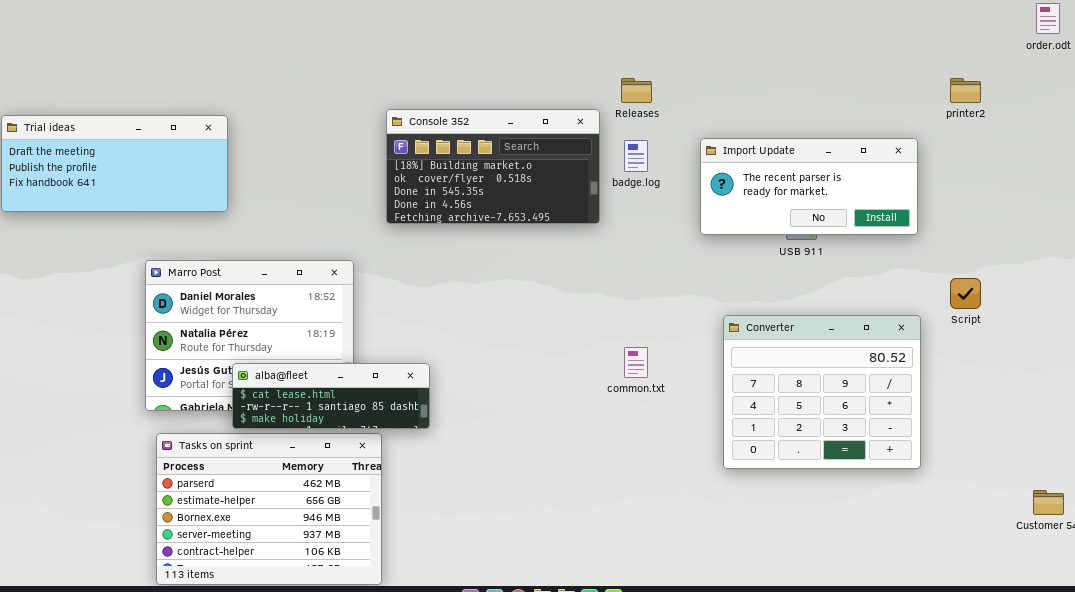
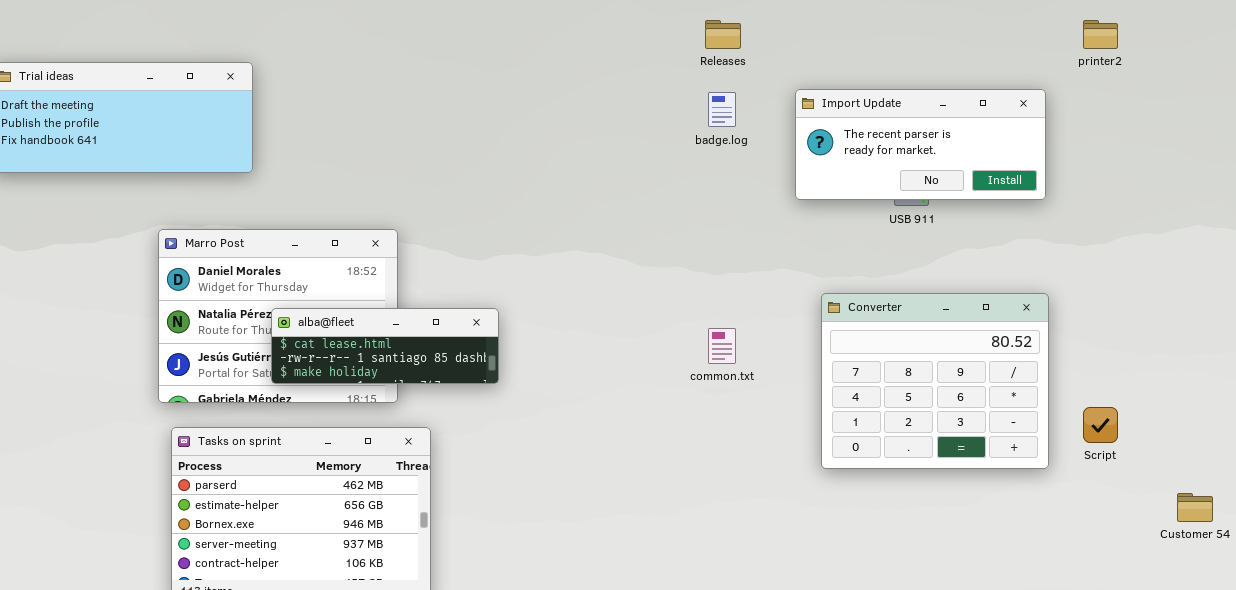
Console 352: [386,109,600,224] -> none, closed
Script: [950,278,981,309] -> [1083,407,1118,443], moved
alba@fleet: [232,363,430,429] -> [271,308,499,384], moved

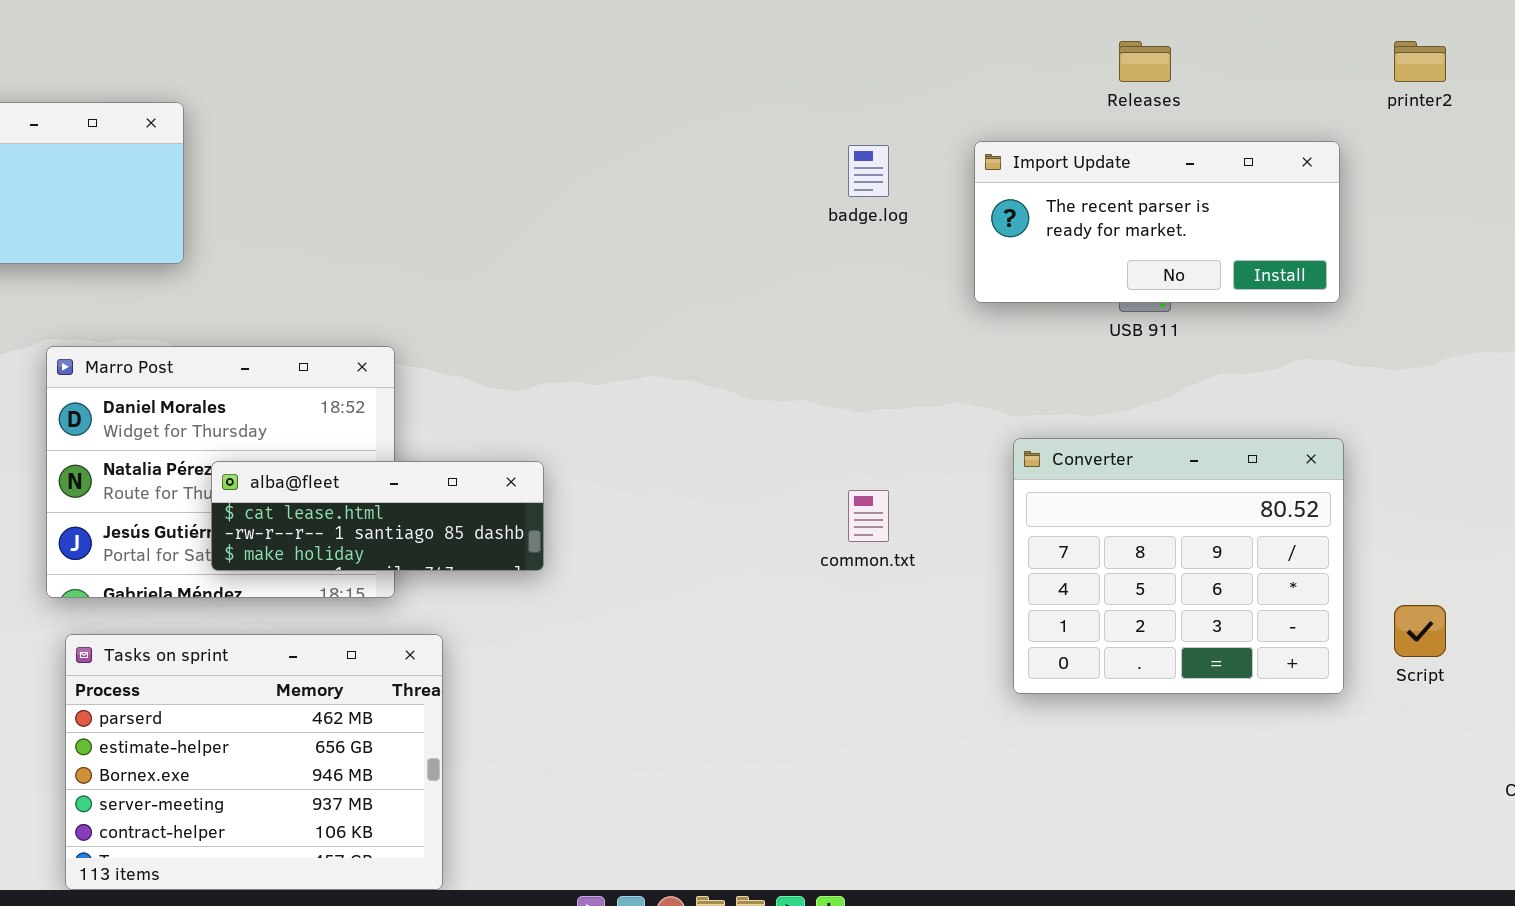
Releases: [705,20,741,49] -> [1119,41,1171,82], moved

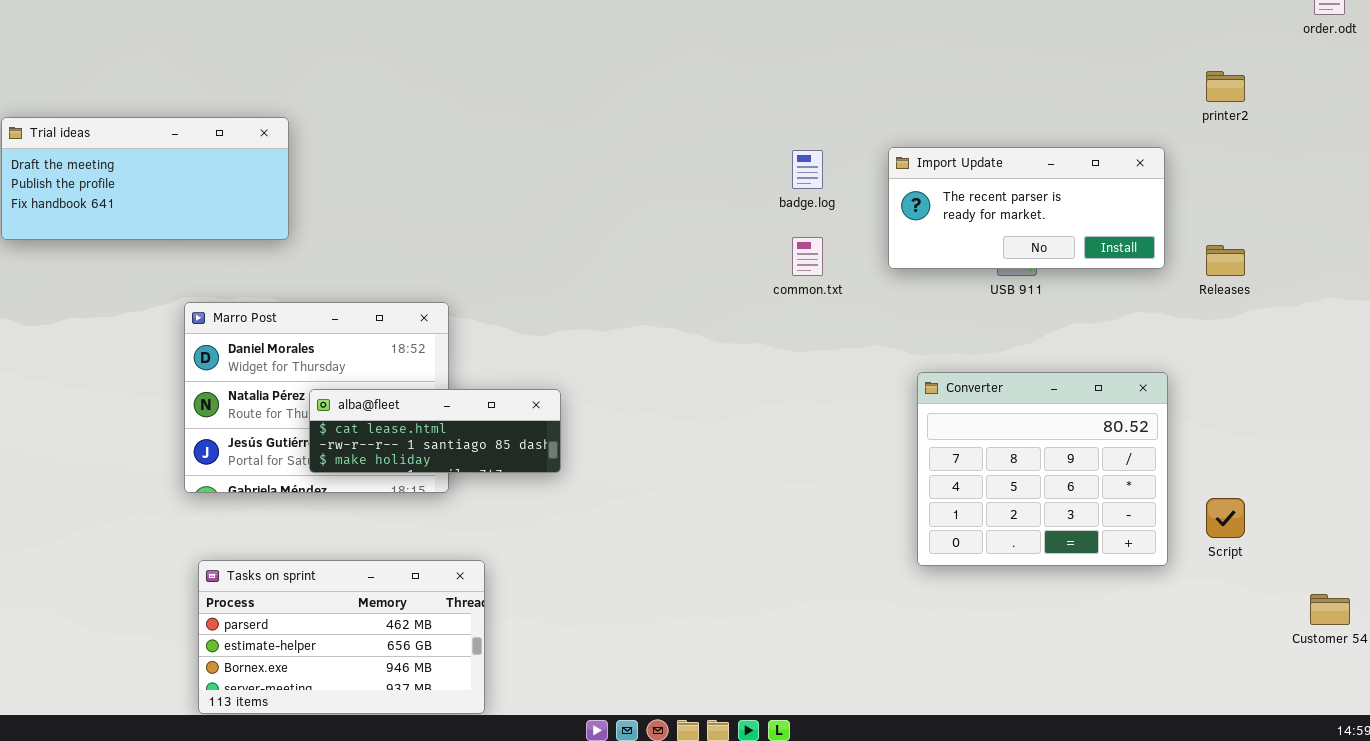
Releases: [1119,41,1171,82] -> [1206,245,1245,276], moved
common.txt: [848,490,889,542] -> [792,237,823,276], moved
Tasks on sprint: [65,634,443,890] -> [198,560,485,714], resized

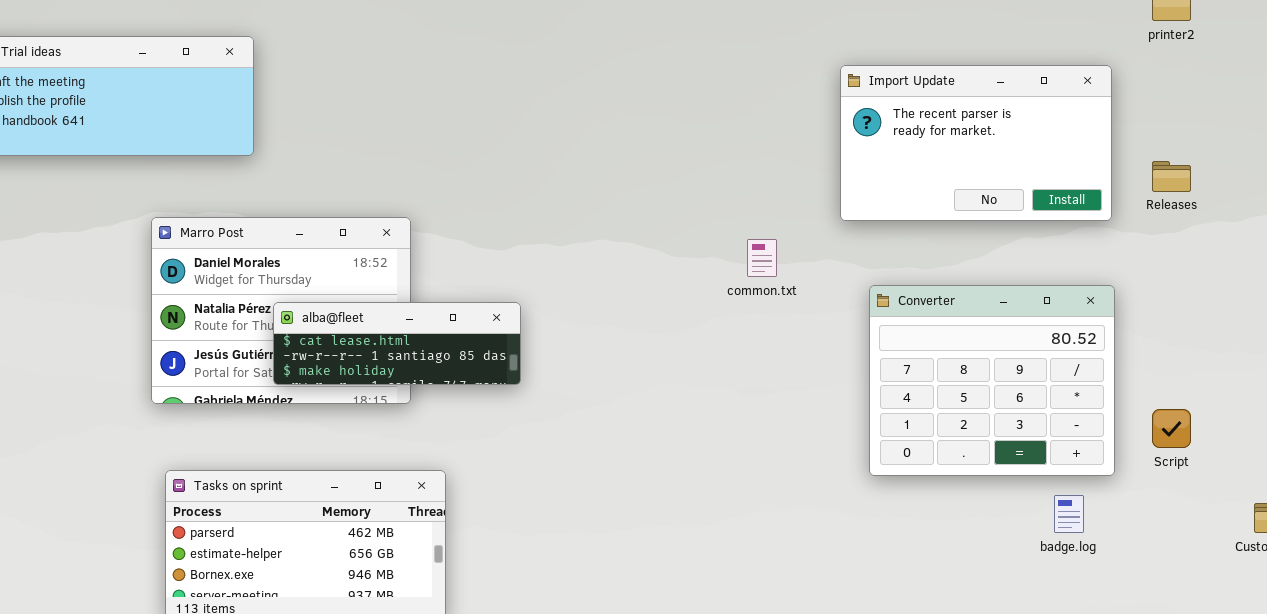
Import Update: [888,147,1165,269] -> [840,65,1112,221], resized
badge.log: [792,150,823,189] -> [1054,495,1084,533], moved
common.txt: [792,237,823,276] -> [747,239,777,277], moved

